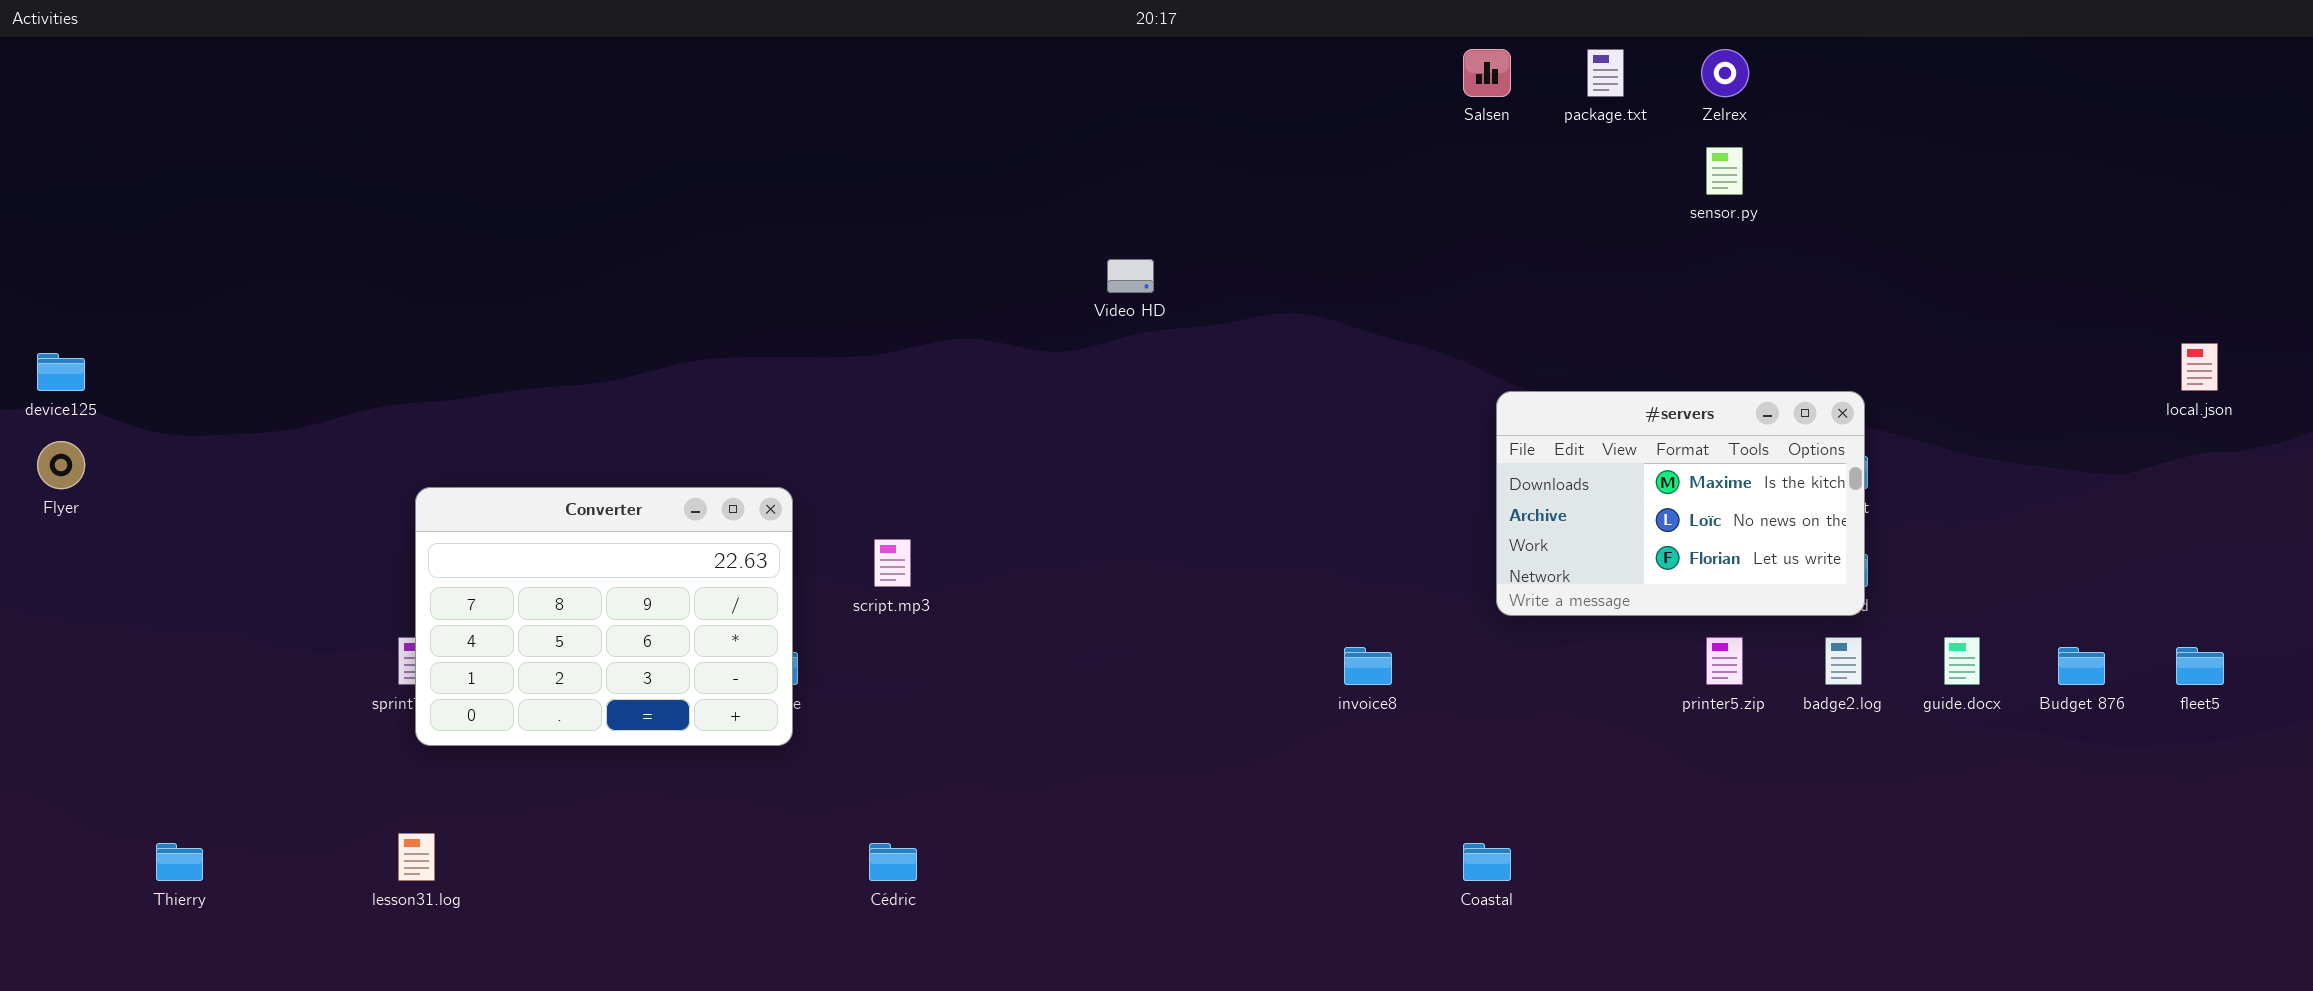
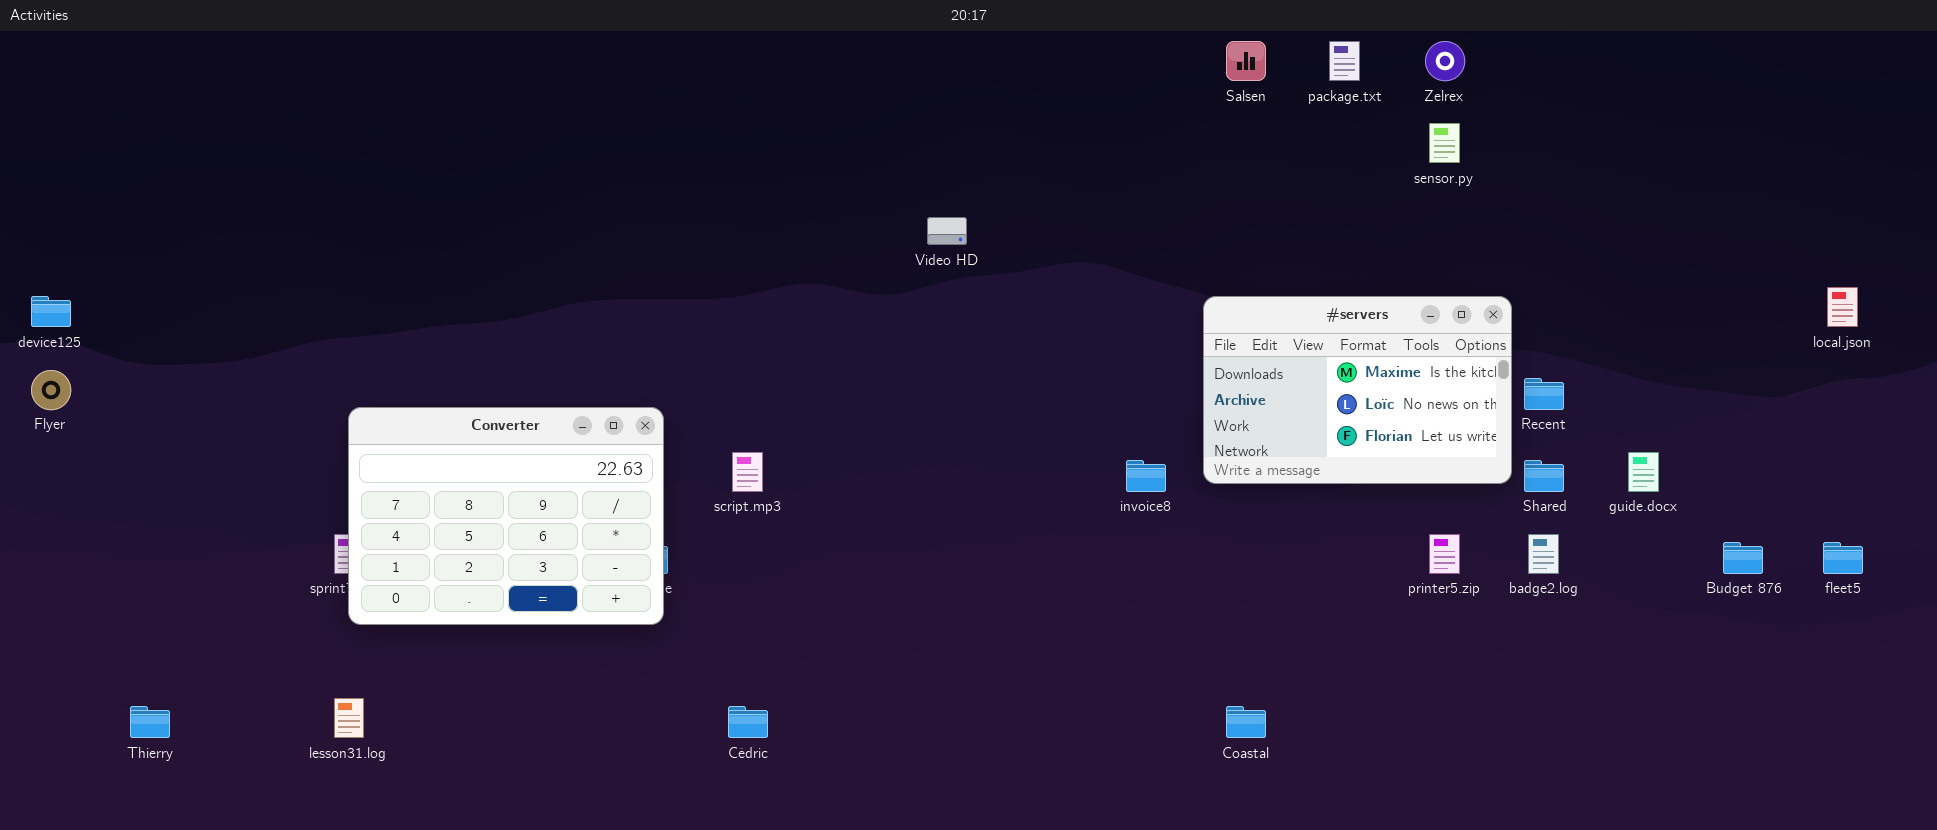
#servers: [1496,391,1865,616] -> [1203,296,1512,484], moved
guide.docx: [1944,637,1980,685] -> [1628,452,1659,492], moved
invoice8: [1344,647,1392,685] -> [1126,460,1166,492], moved

